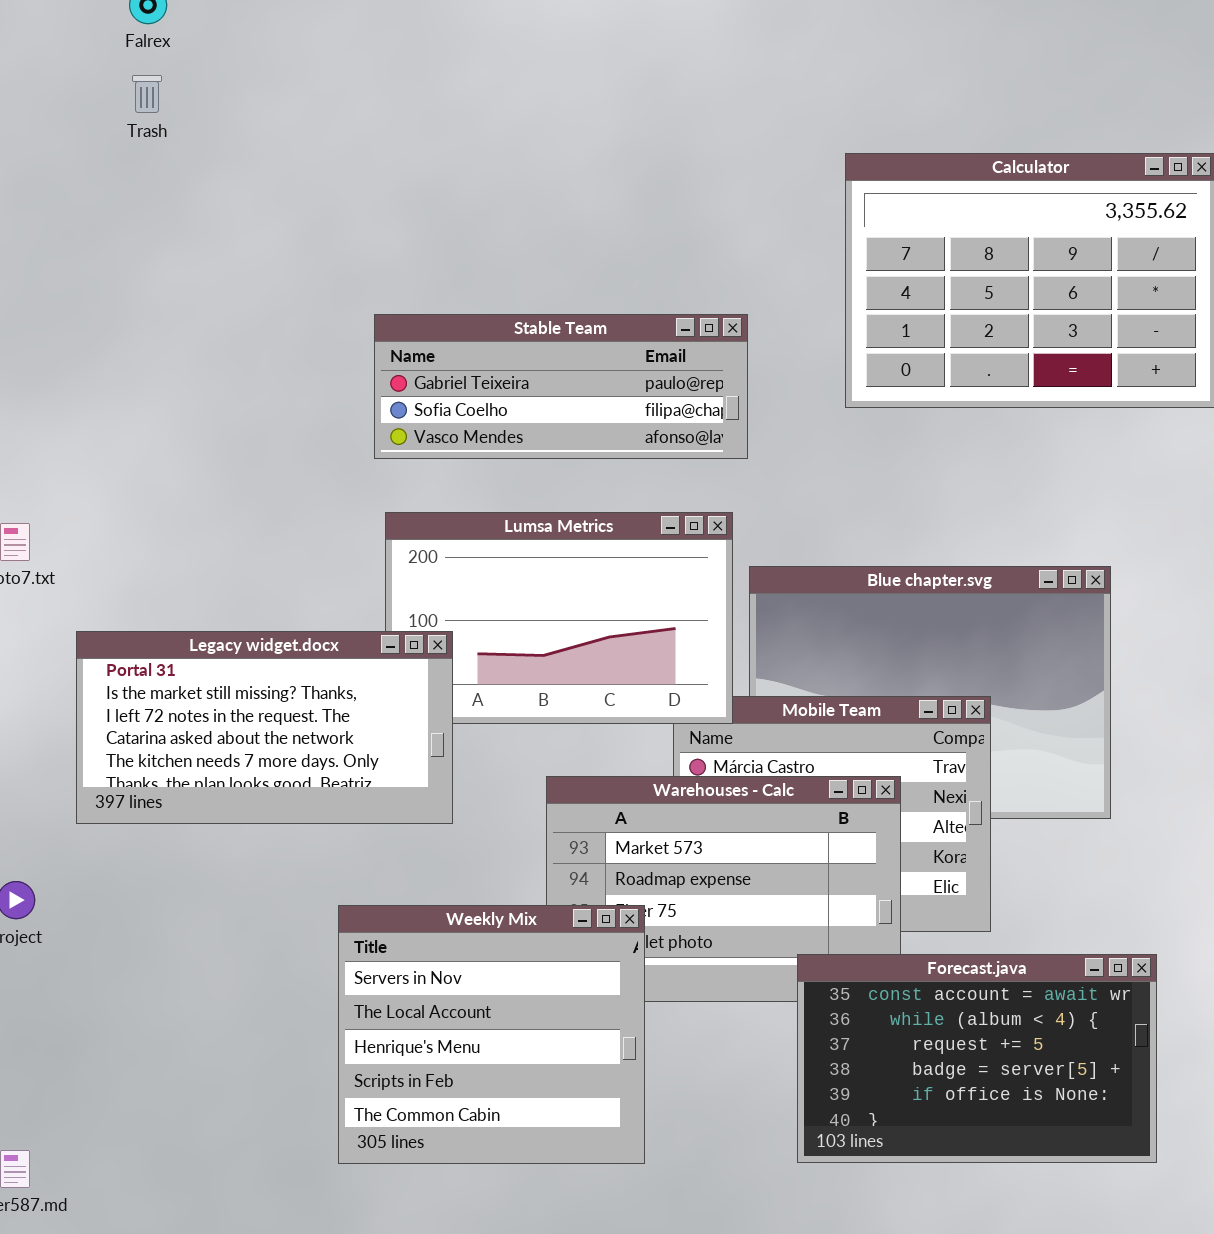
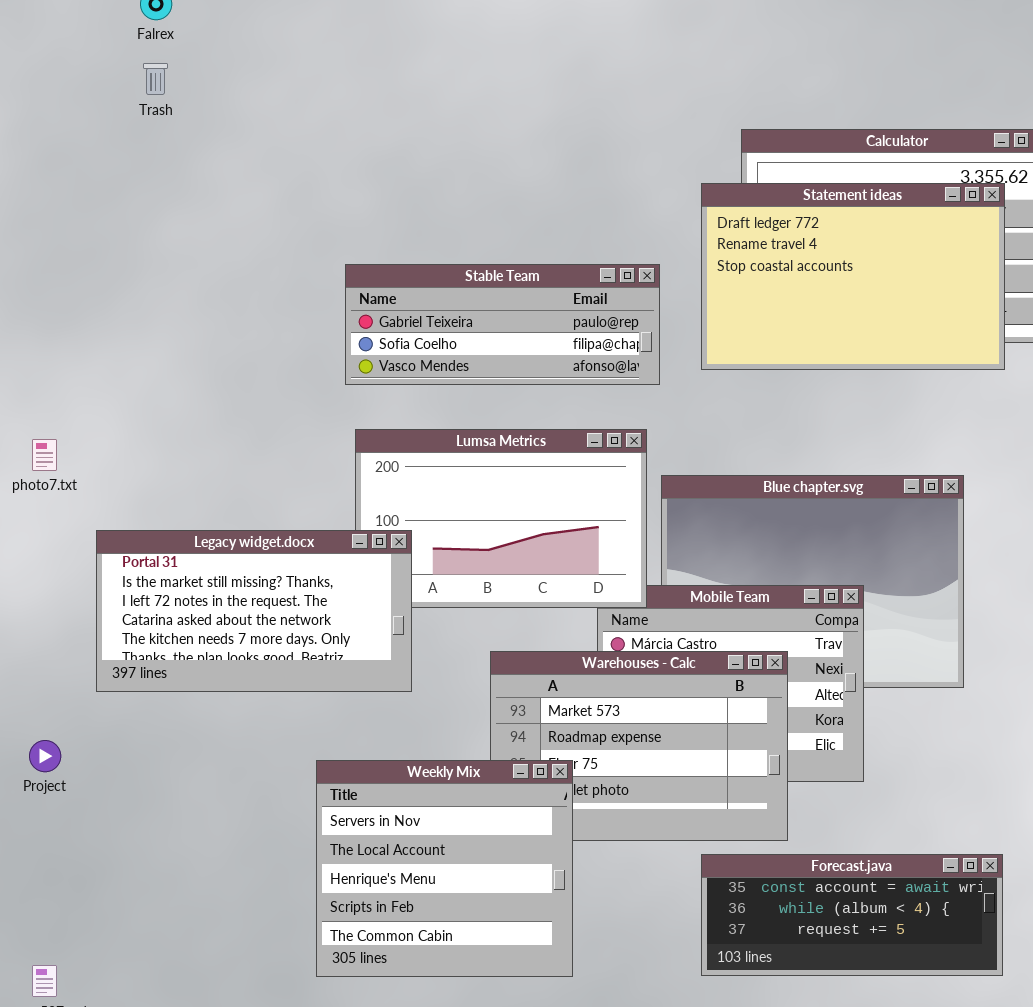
Statement ideas: none -> [701,183,1005,370], opened
Forecast.java: [797,954,1157,1163] -> [701,854,1003,976], resized

